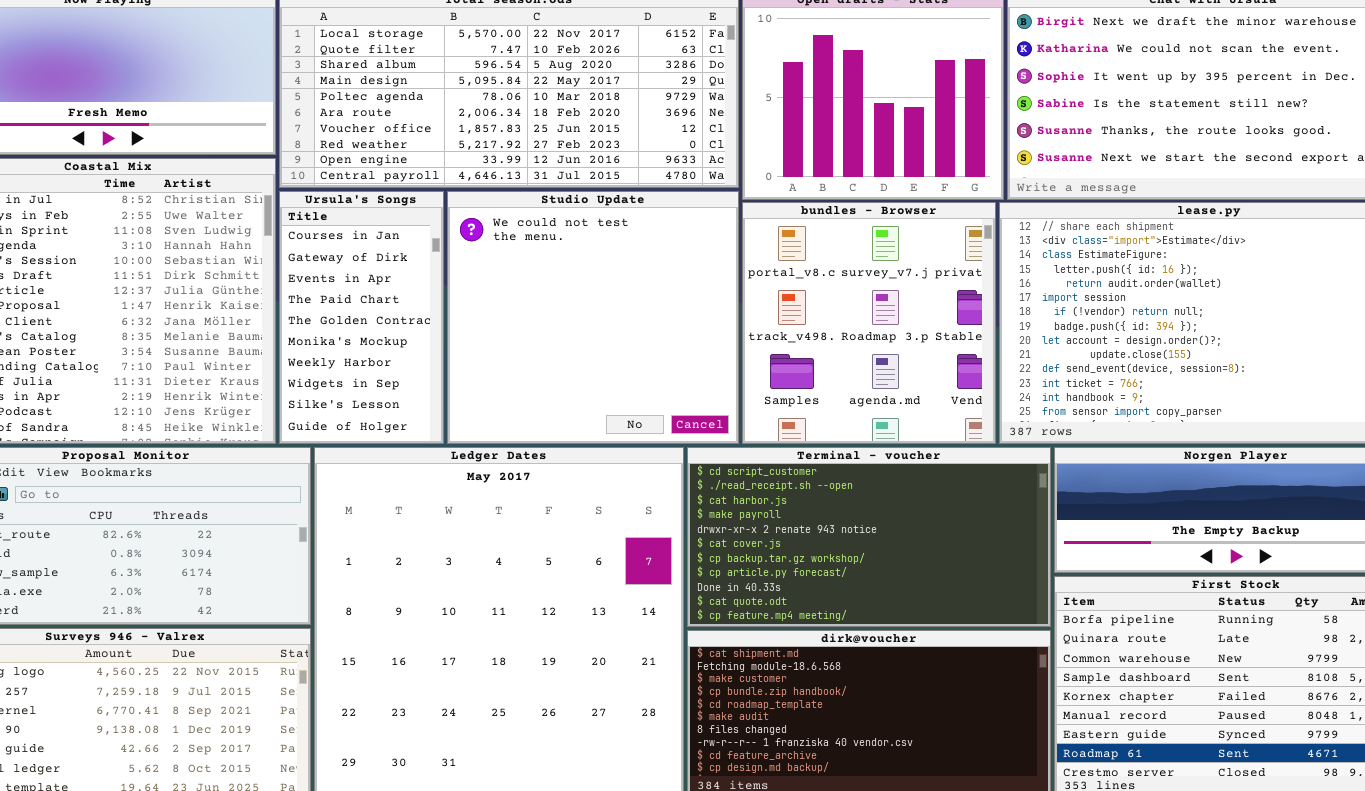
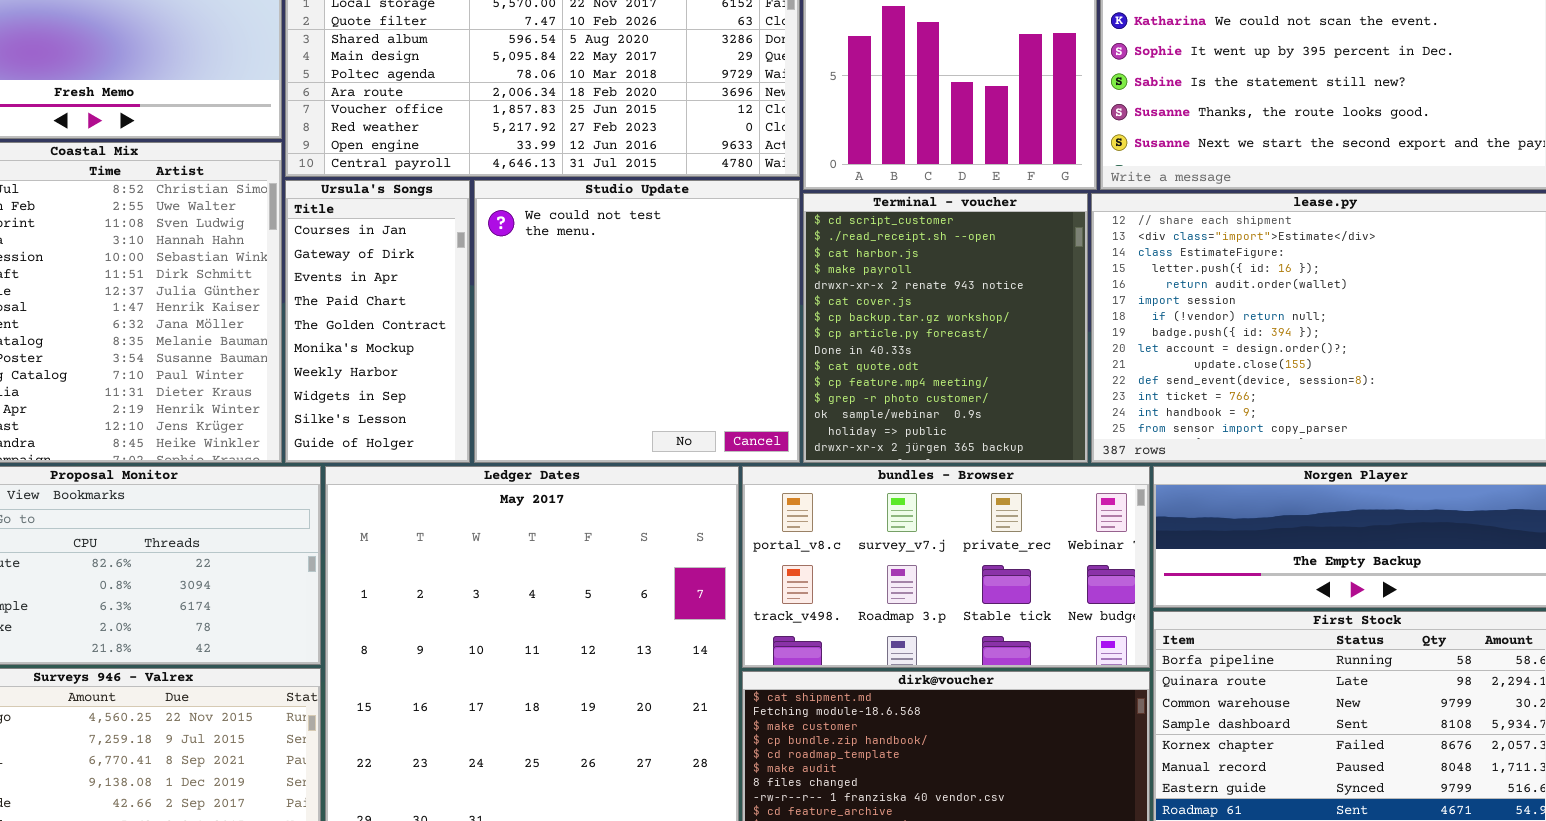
bundles - Browser: [742,202,996,444] -> [742,466,1150,668], moved, resized
Terminal - voucher: [687,447,1051,627] -> [803,193,1088,463], moved, resized

